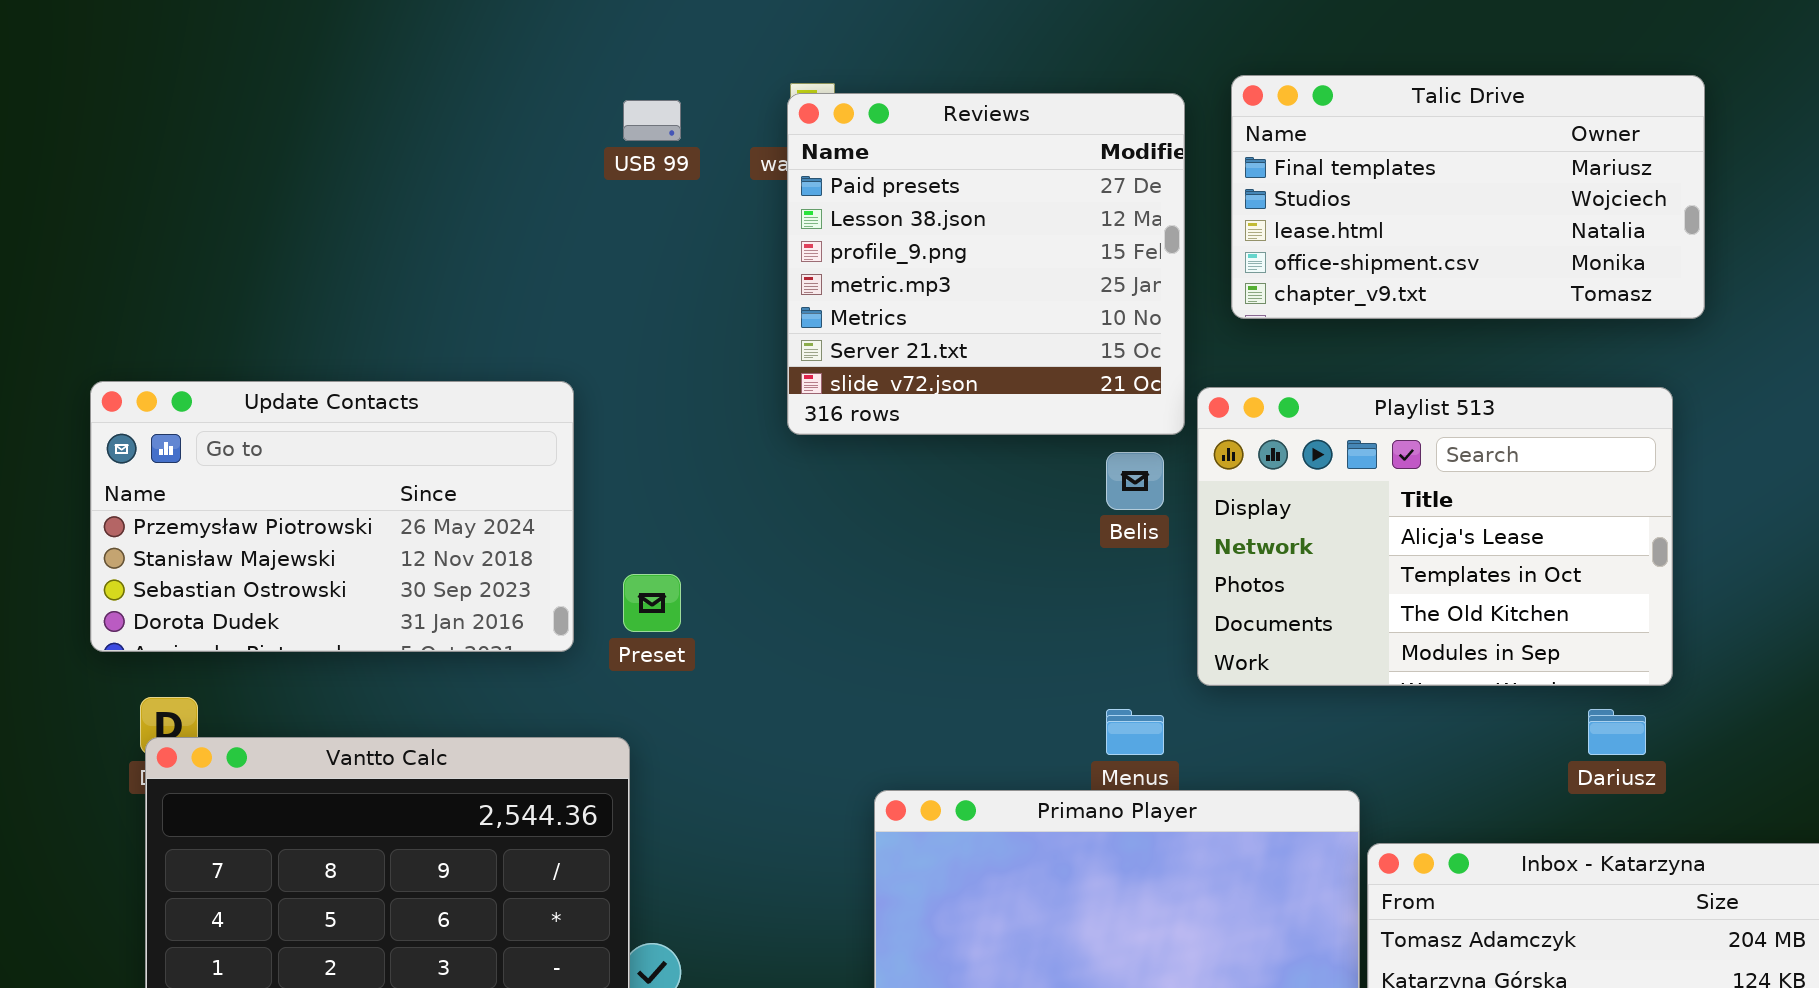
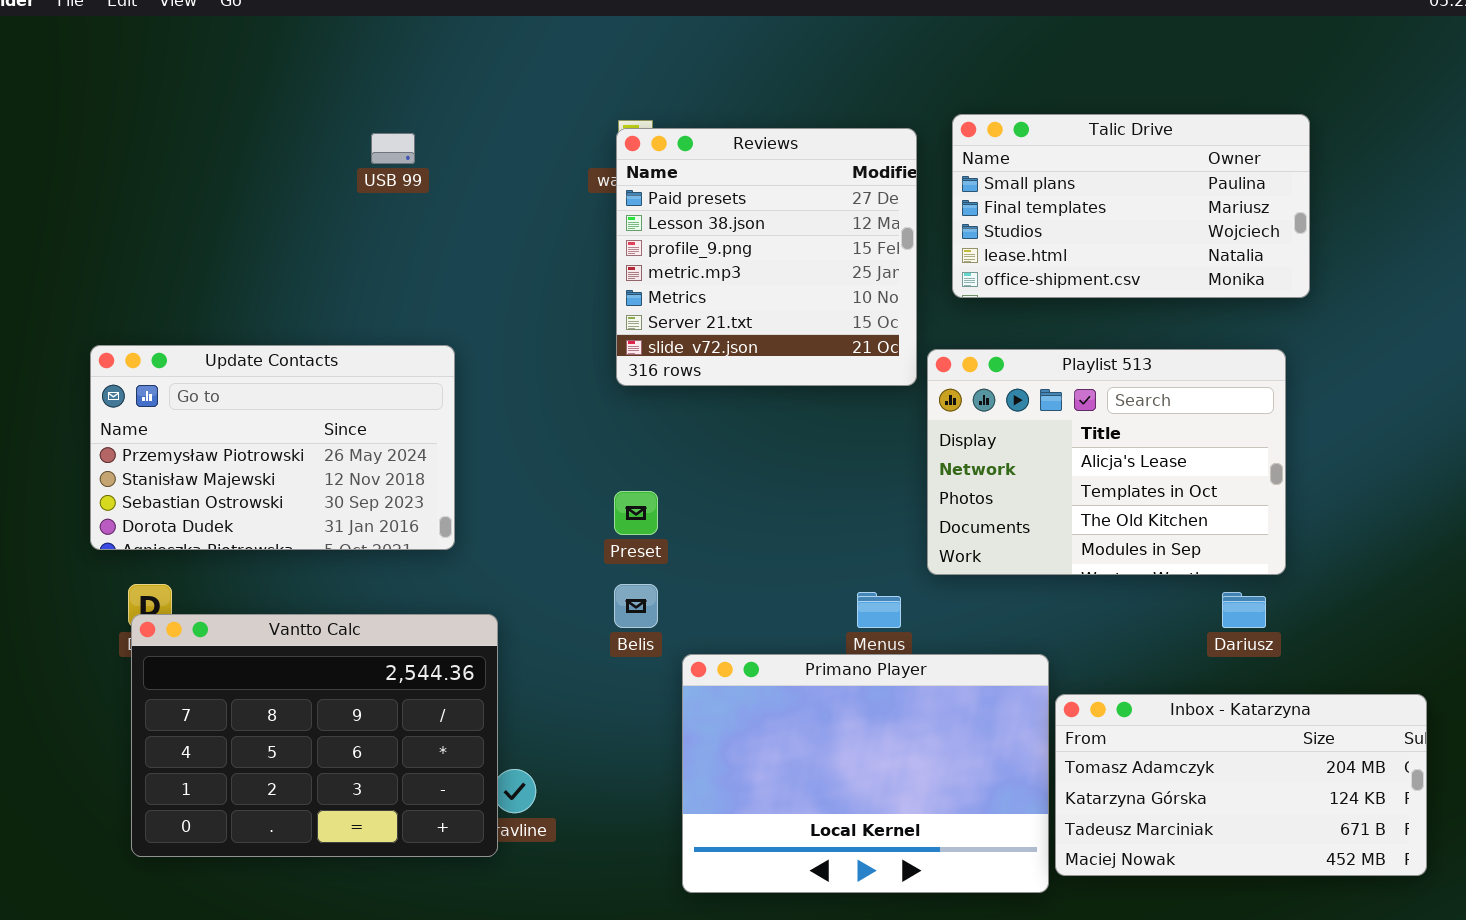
Talic Drive: [1231,75,1705,319] -> [952,114,1310,298], scrolled up 1 row
USB 99: [623,100,681,141] -> [371,133,415,164], moved
Belis: [1106,452,1164,510] -> [614,584,658,628], moved
Preset: [623,574,681,632] -> [614,491,658,535], moved

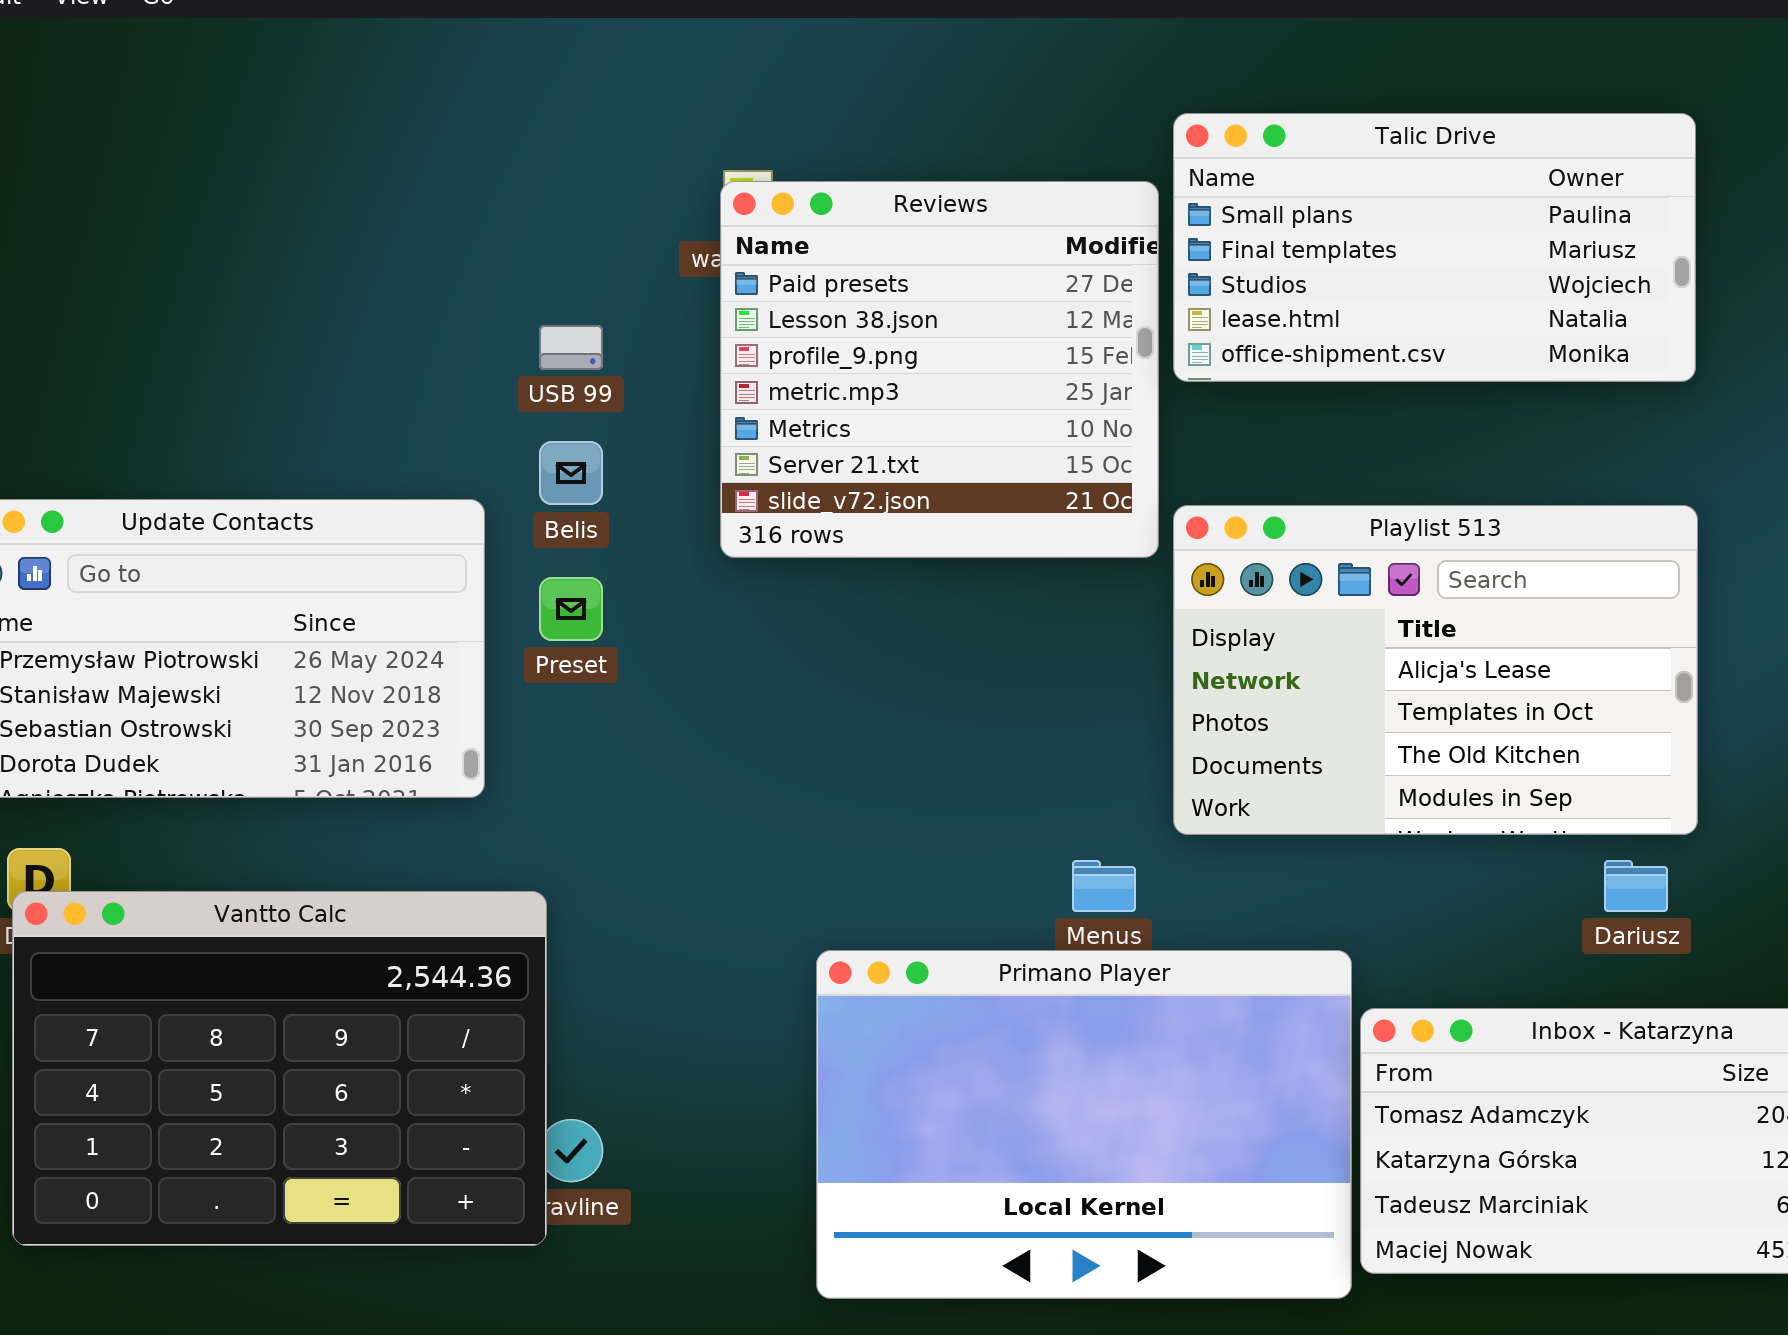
Talic Drive: [952,114,1310,298] -> [1173,113,1696,382], moved
USB 99: [371,133,415,164] -> [539,325,603,370], moved
Preset: [614,491,658,535] -> [539,577,603,641], moved
Belis: [614,584,658,628] -> [539,441,603,505], moved

